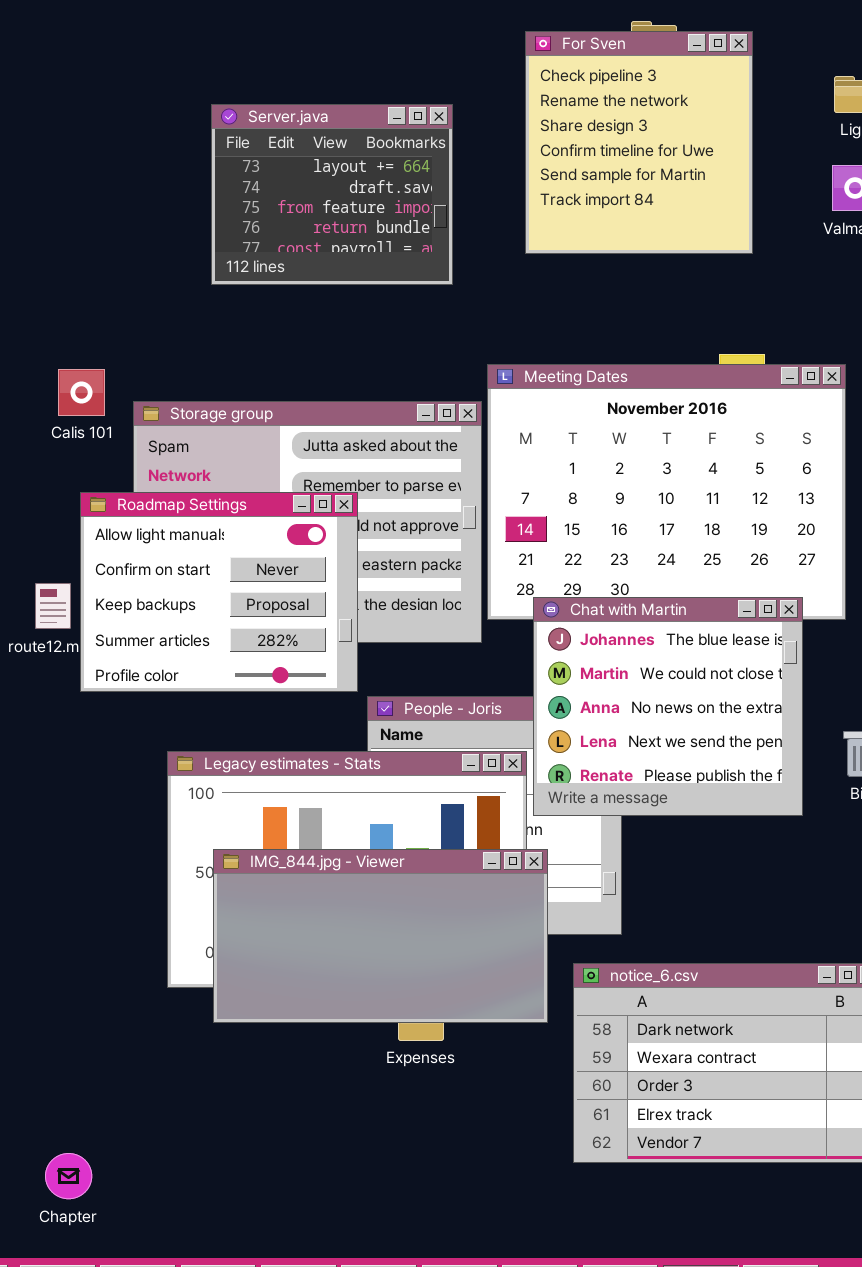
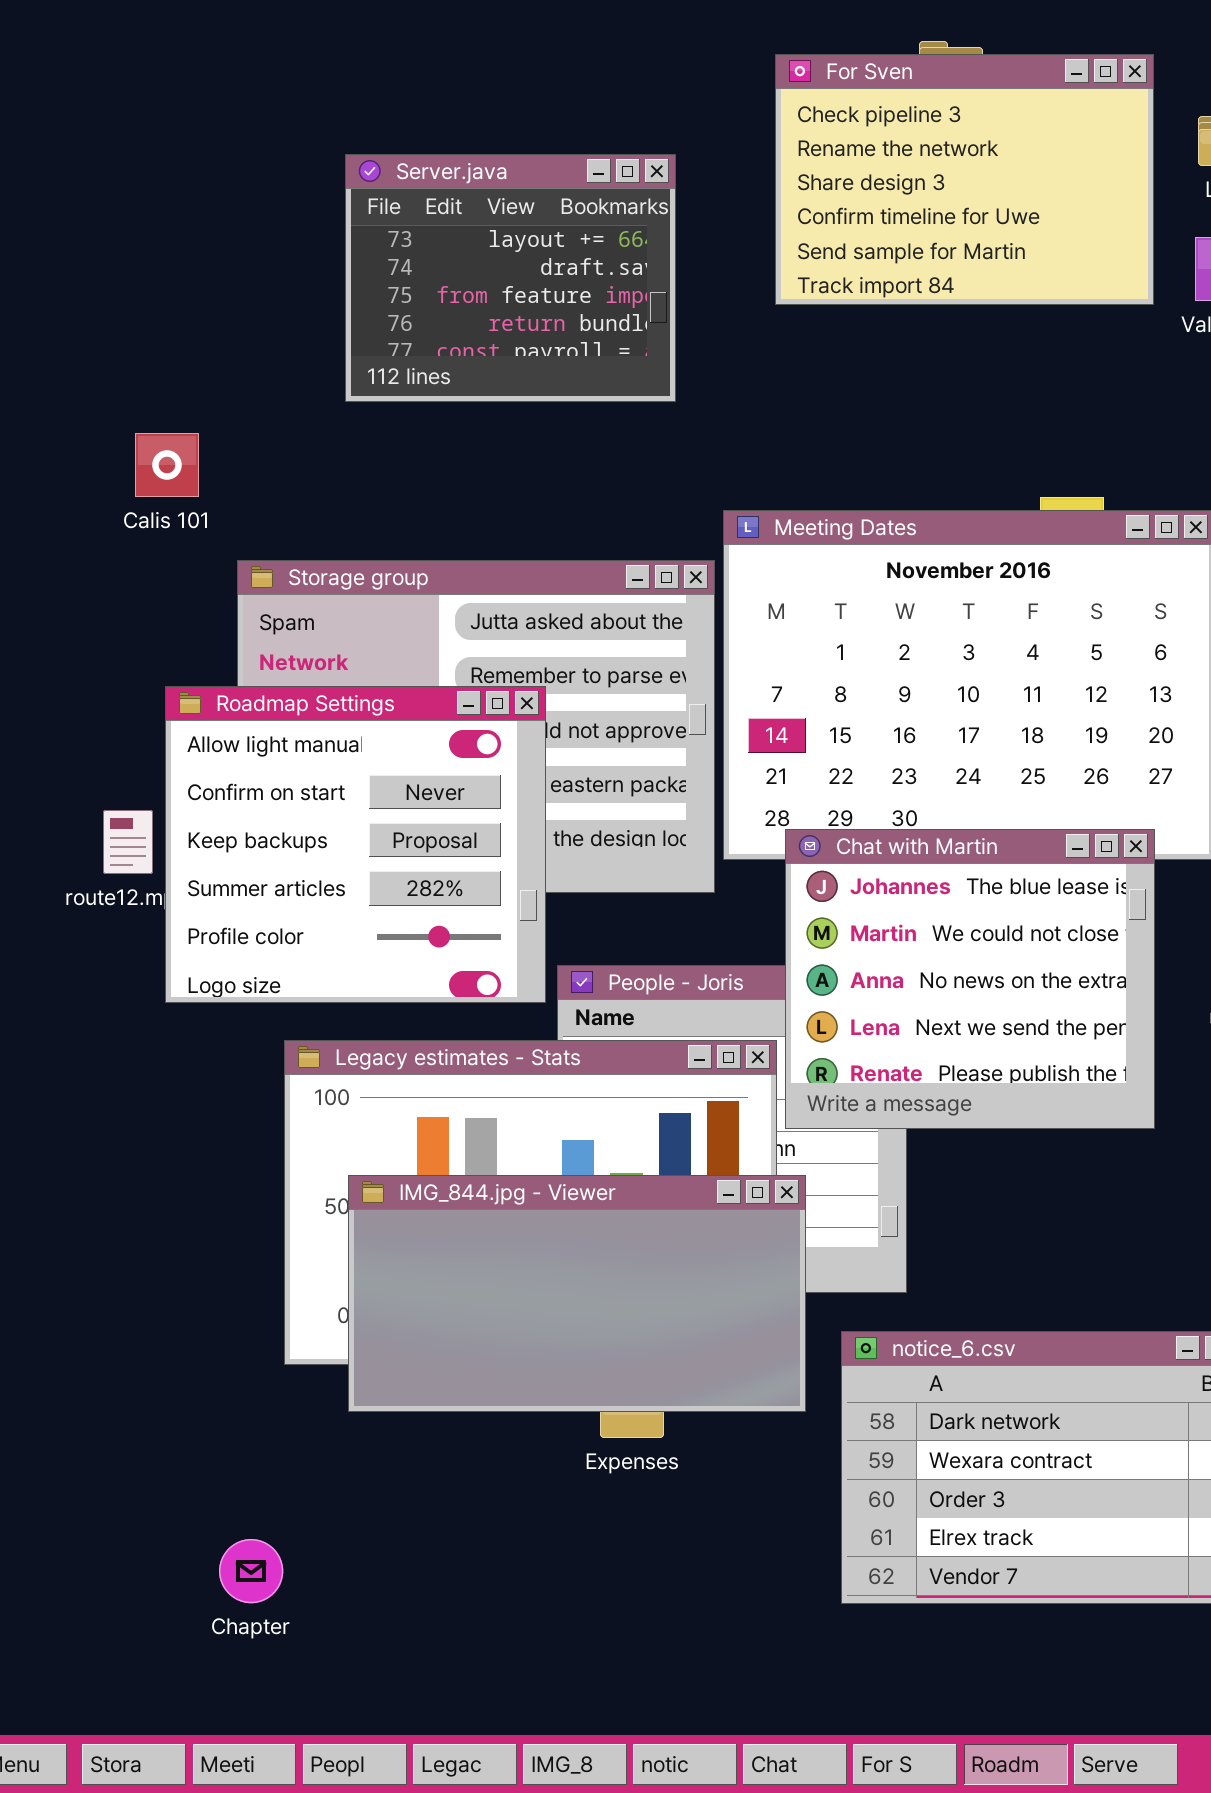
For Sven: [525,31,753,254] -> [775,54,1154,305], resized
Calis 101: [58,369,105,416] -> [135,433,199,497], moved
Roadmap Settings: [80,492,358,692] -> [165,686,546,1003], resized
Chapter: [45,1153,92,1199] -> [219,1539,283,1603], moved

